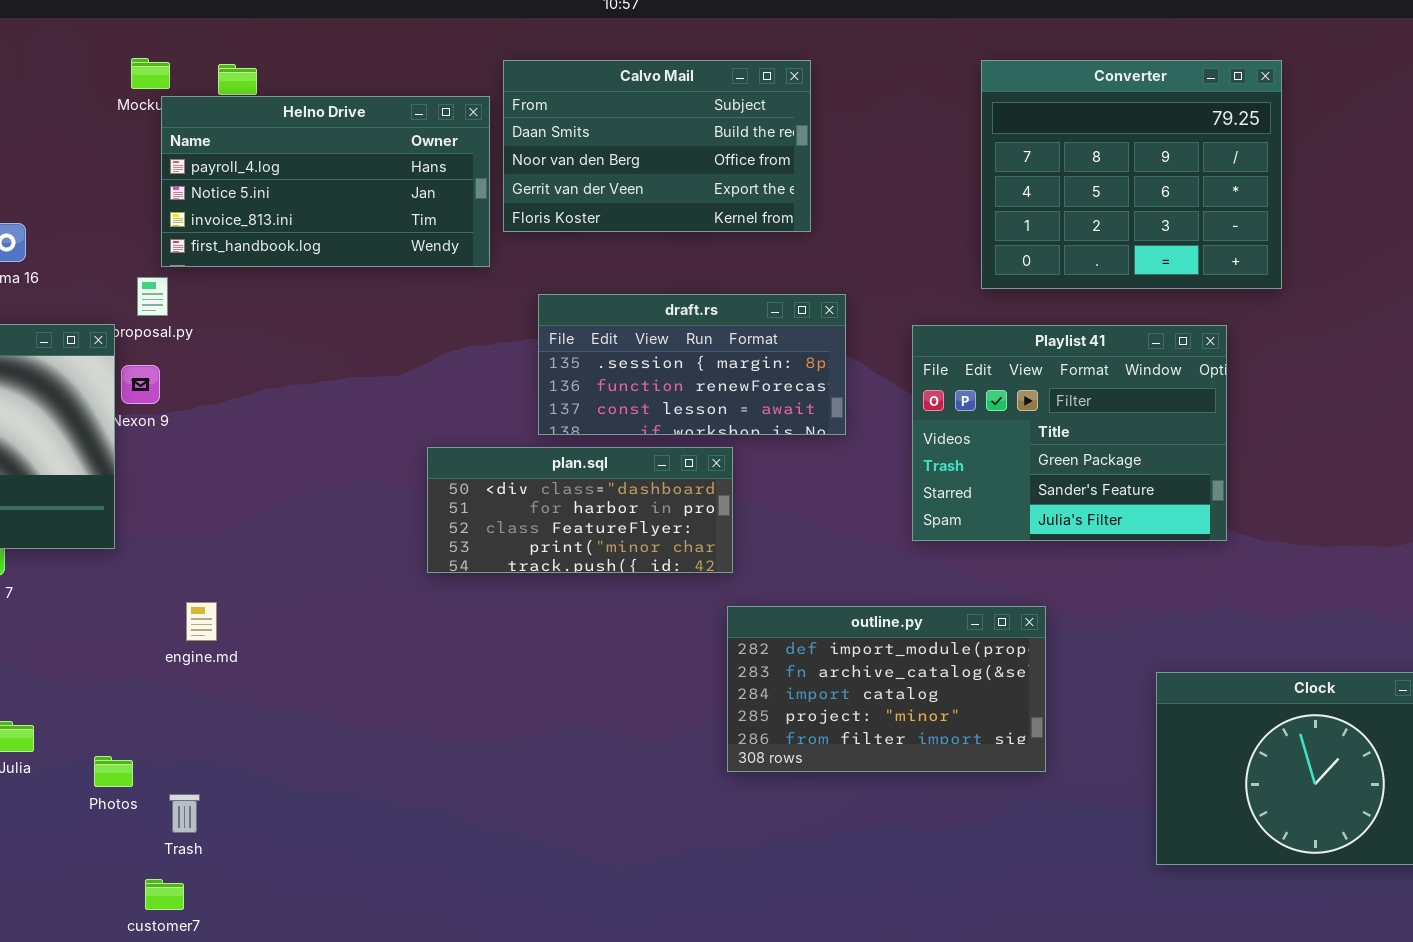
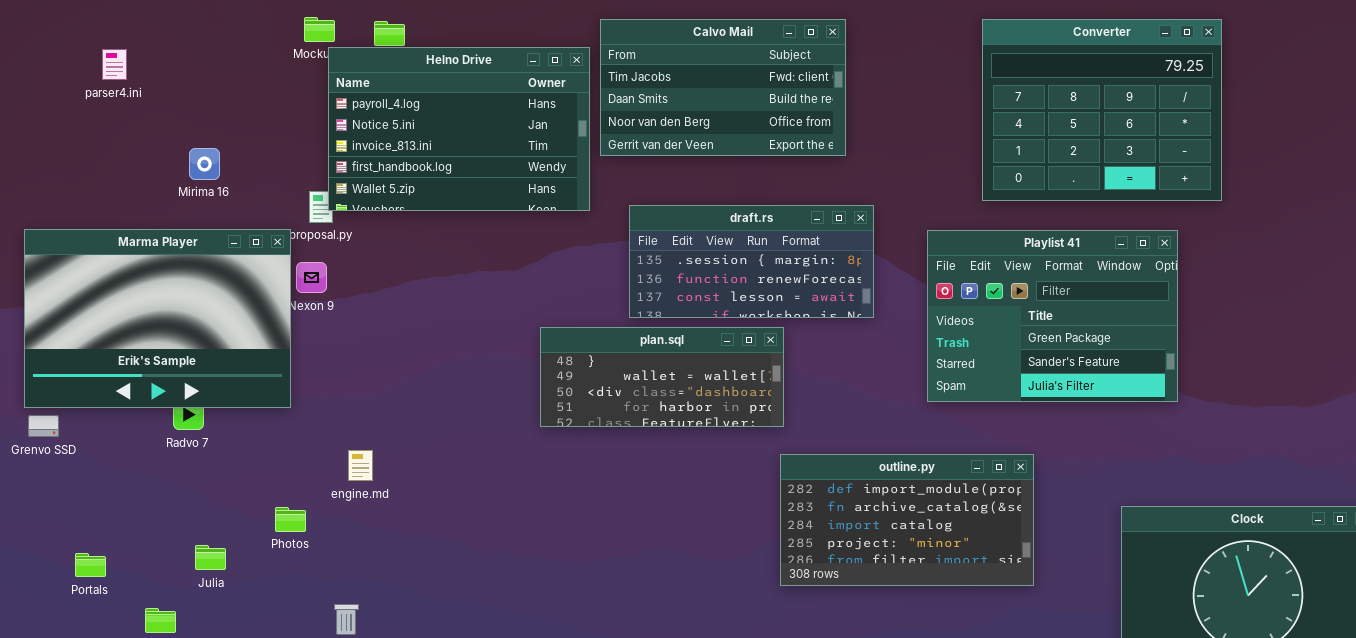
Calvo Mail: [503,60,811,232] -> [600,19,846,156], scrolled up 1 row
Helno Drive: [161,96,490,267] -> [328,47,590,211], resized
plan.sql: [427,447,733,573] -> [540,327,784,427], scrolled up 2 rows
Photos: [94,756,133,787] -> [275,507,306,532], moved

